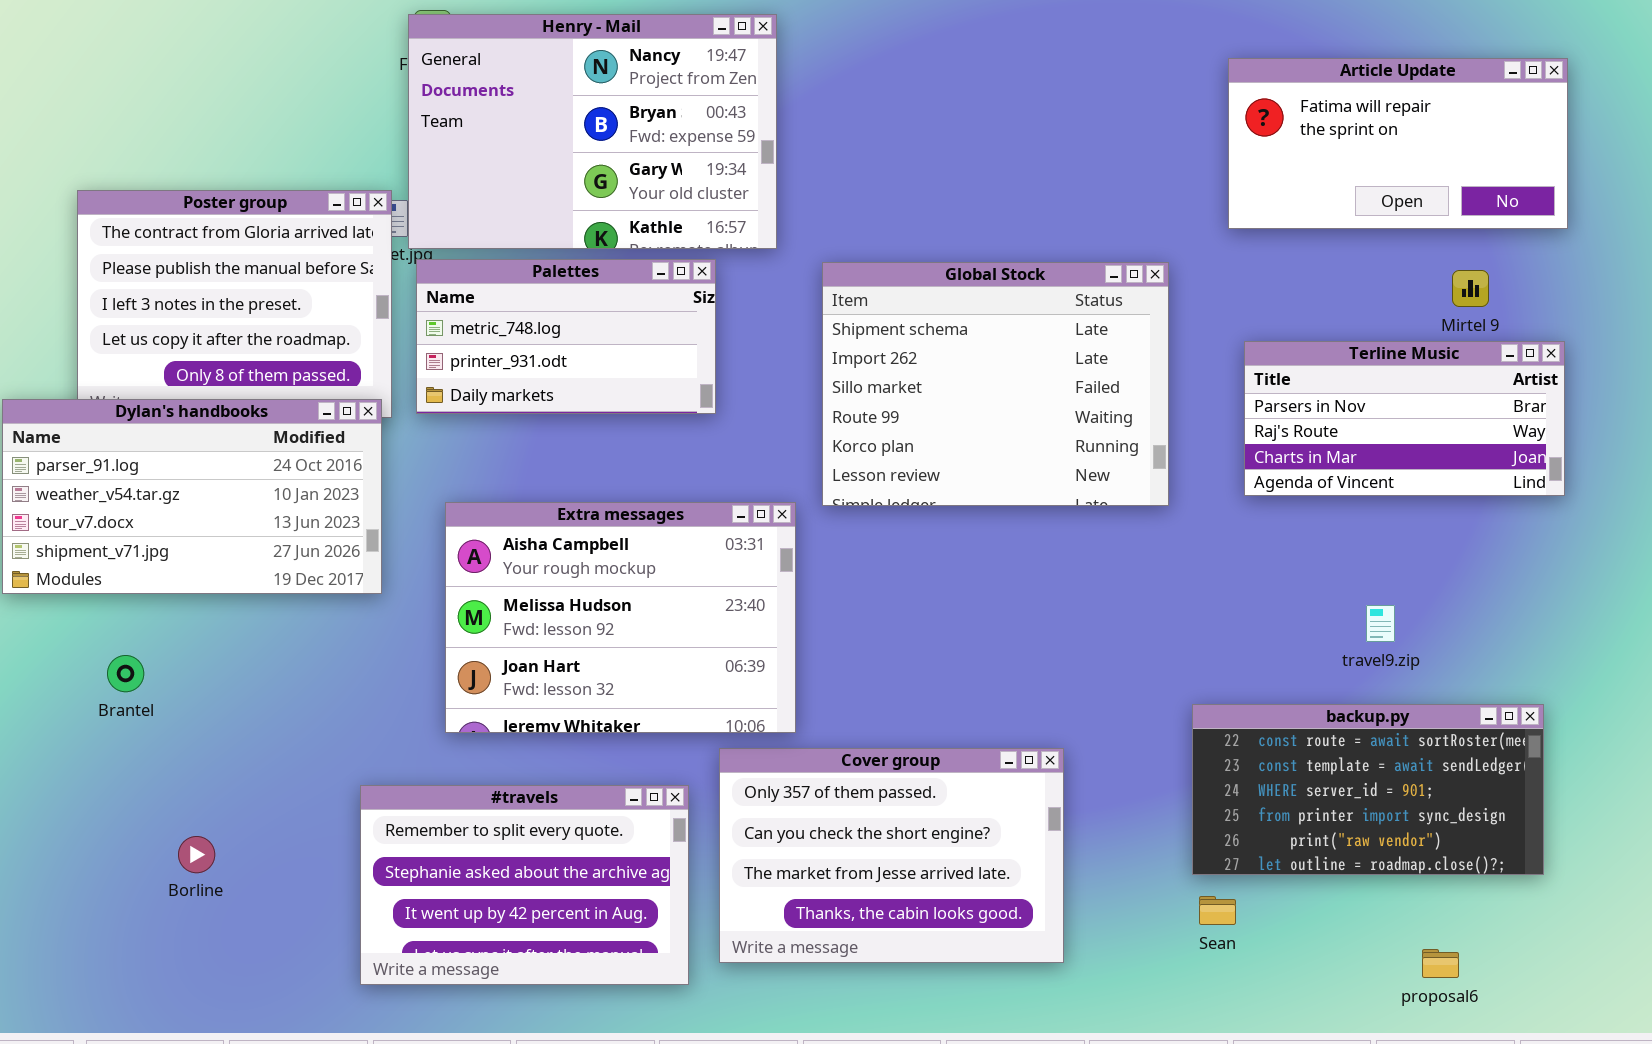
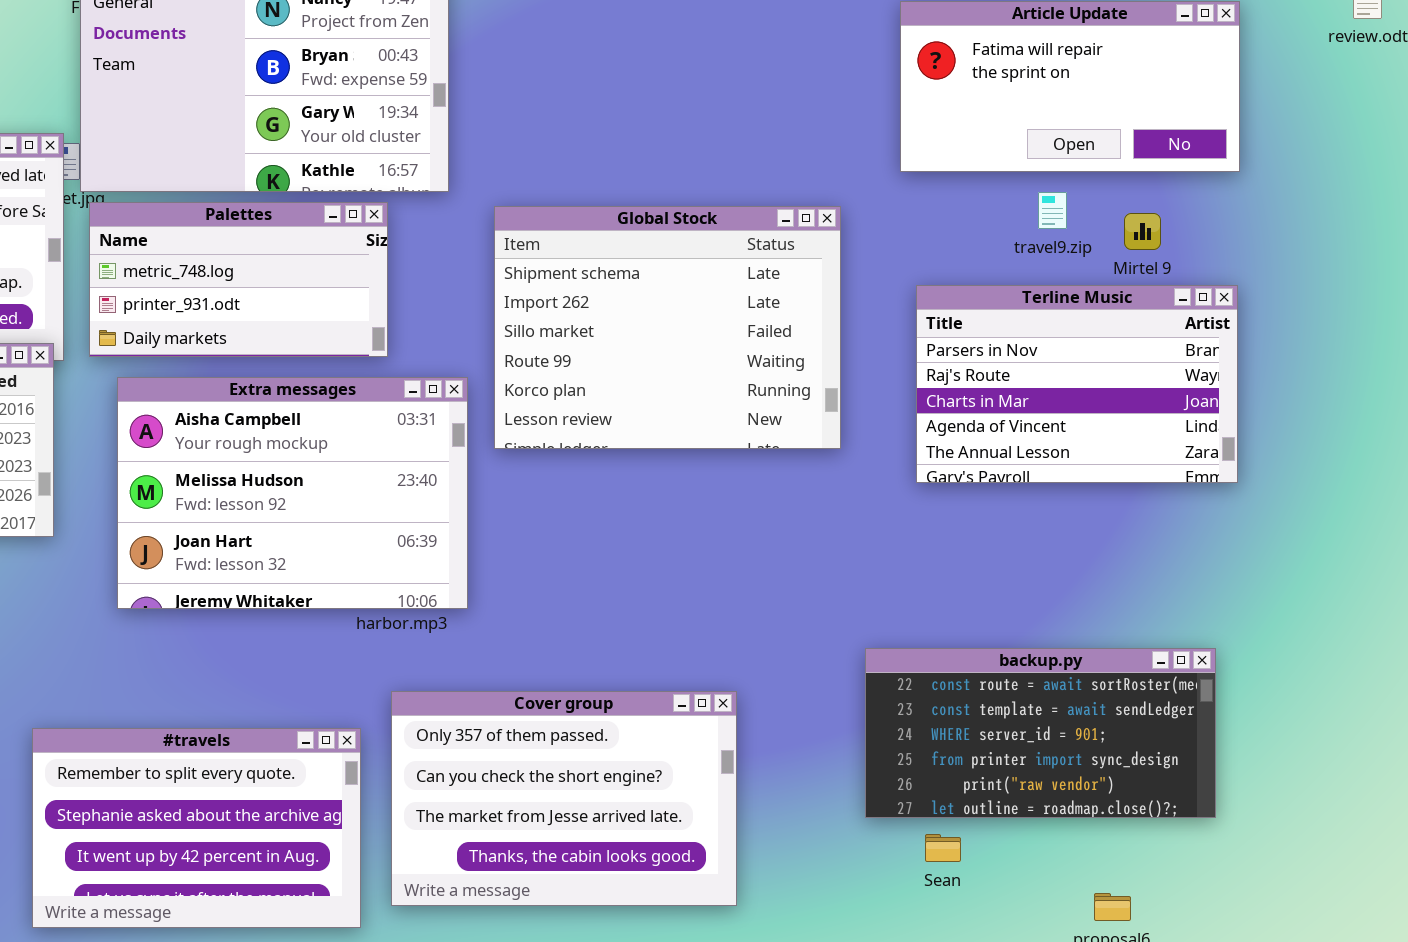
Terline Music: [1244,341,1565,496] -> [916,285,1238,483], resized
Extra messages: [445,502,796,733] -> [117,377,468,609], moved
travel9.zip: [1366,605,1395,642] -> [1038,192,1067,229], moved
Sean: [1199,896,1236,925] -> [925,834,961,862], moved

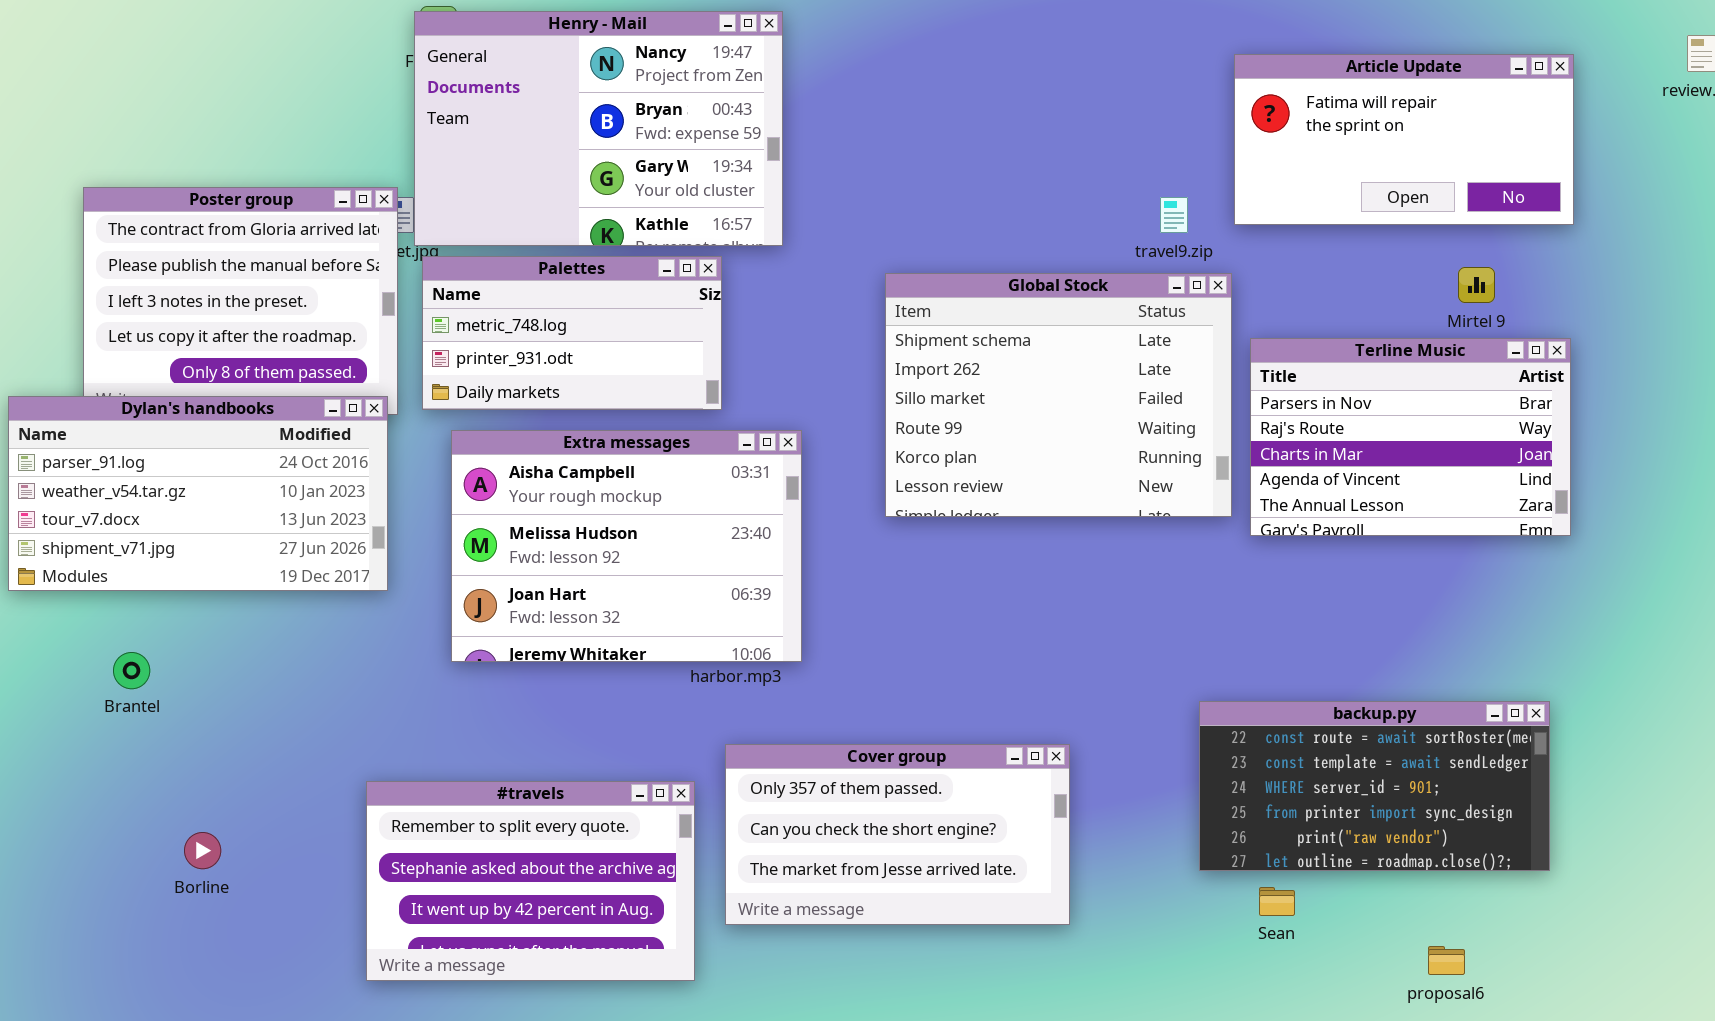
travel9.zip: [1038,192,1067,229] -> [1160,197,1188,233], moved
Global Stock: [494,206,841,449] -> [885,273,1232,517], moved
Cover group: [391,691,737,906] -> [725,744,1070,925], resized

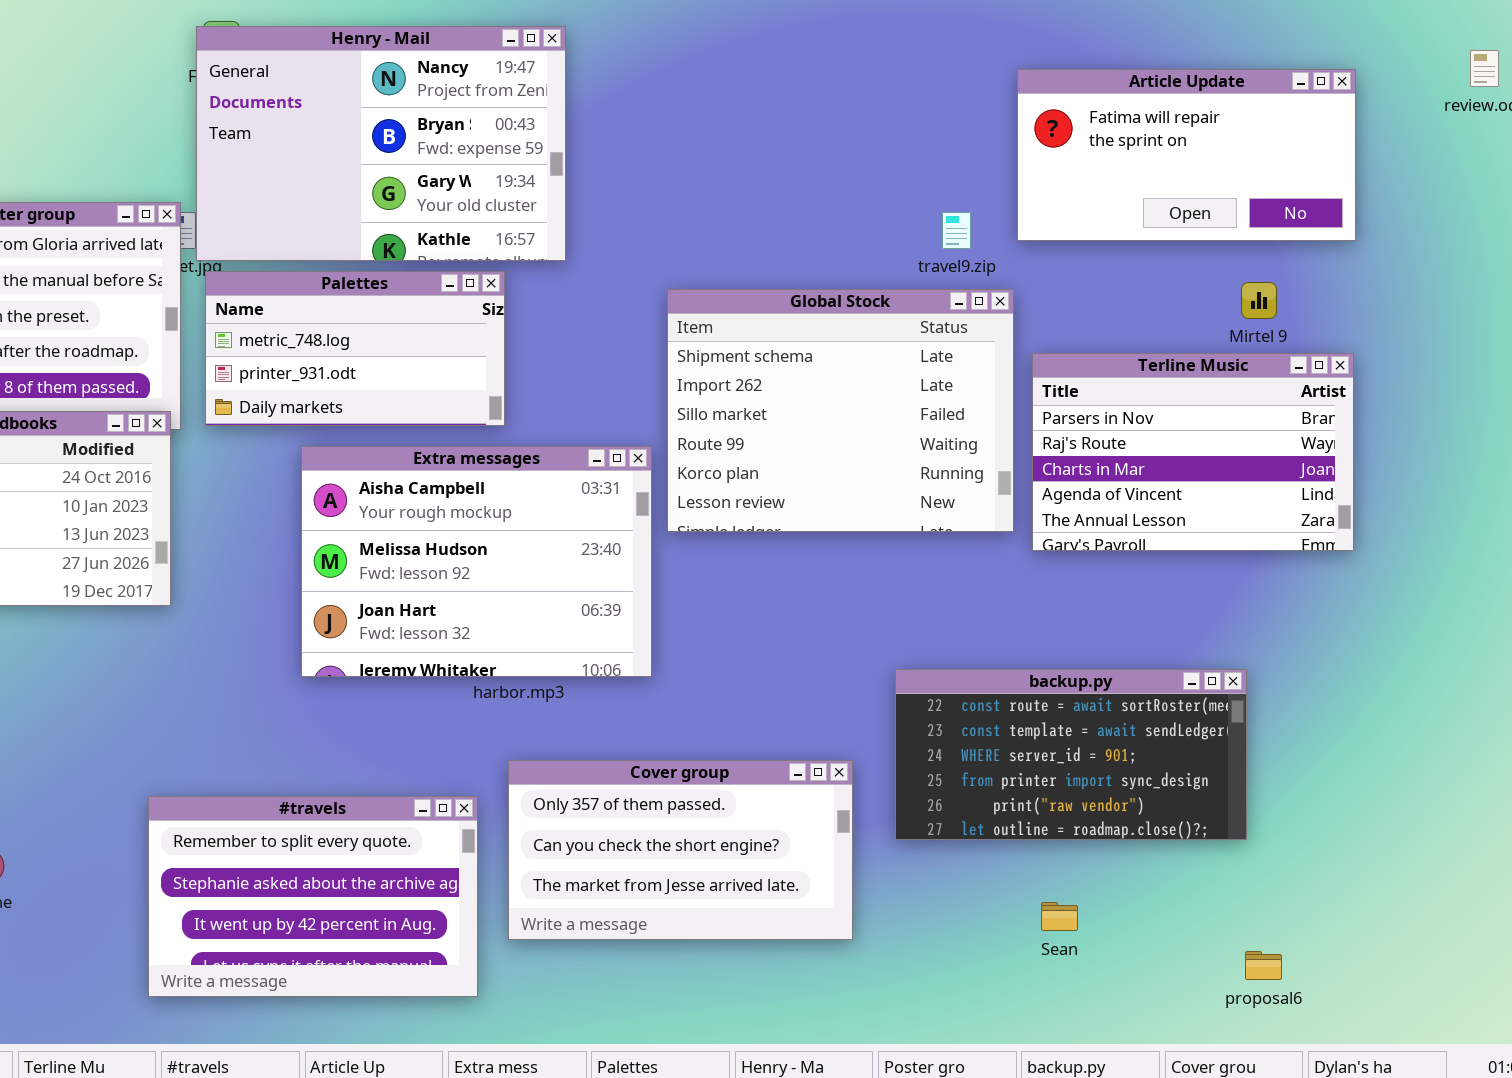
Extra messages: [451,430,802,662] -> [301,446,652,677], moved
backup.py: [1199,701,1550,871] -> [895,669,1247,840], moved
proposal6: [1428,946,1465,975] -> [1245,951,1282,980], moved

